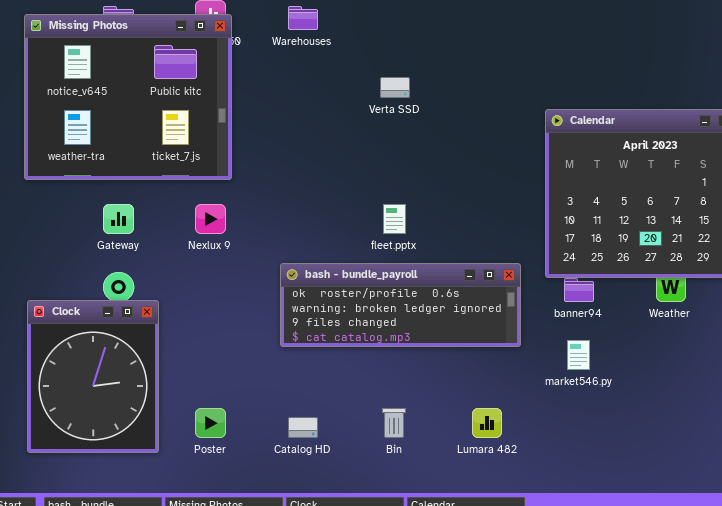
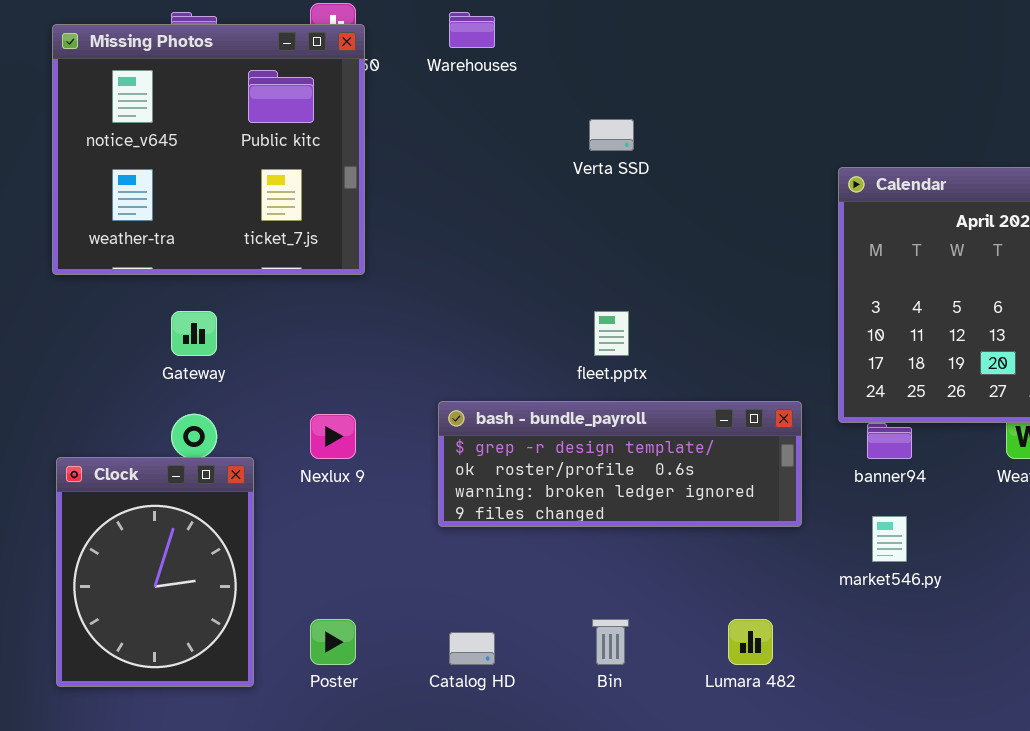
Nexlux 9: [195,204,226,234] -> [310,414,356,459], moved
bash - bundle_payroll: [280,263,521,347] -> [438,401,802,527], scrolled up 1 row

